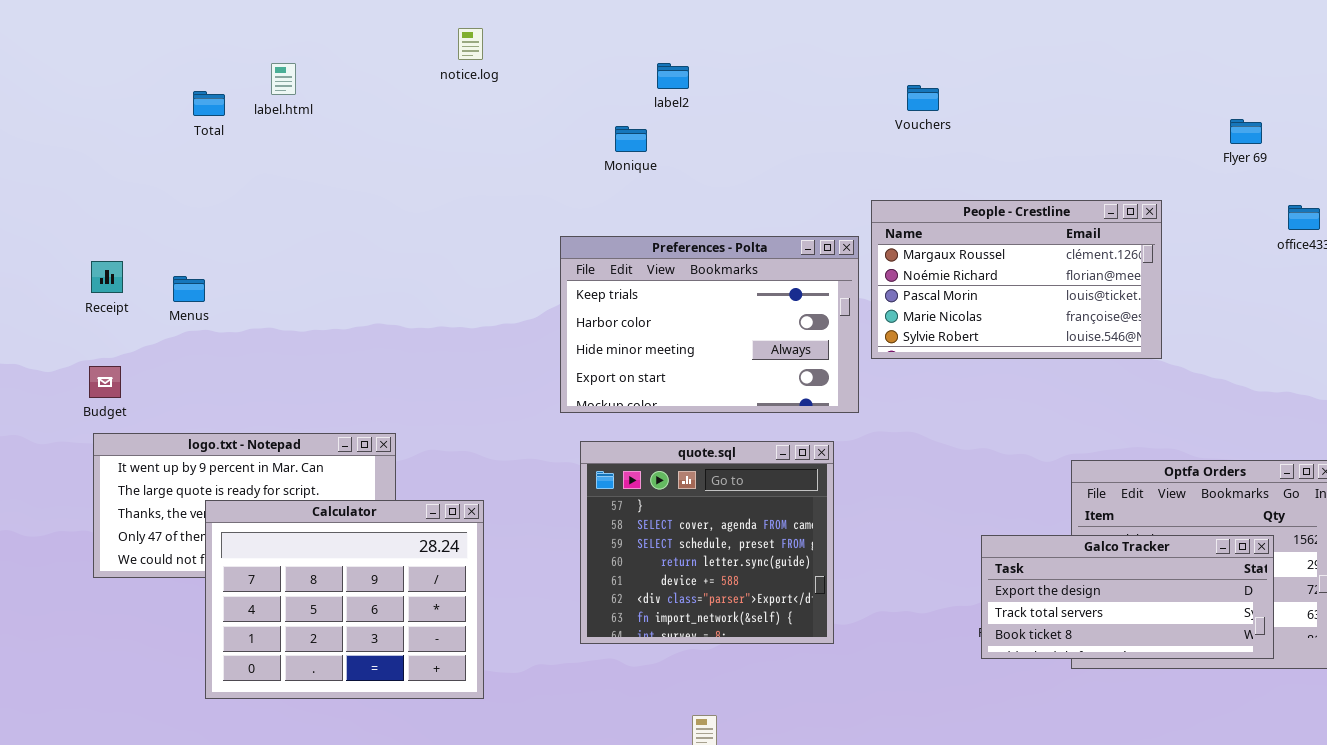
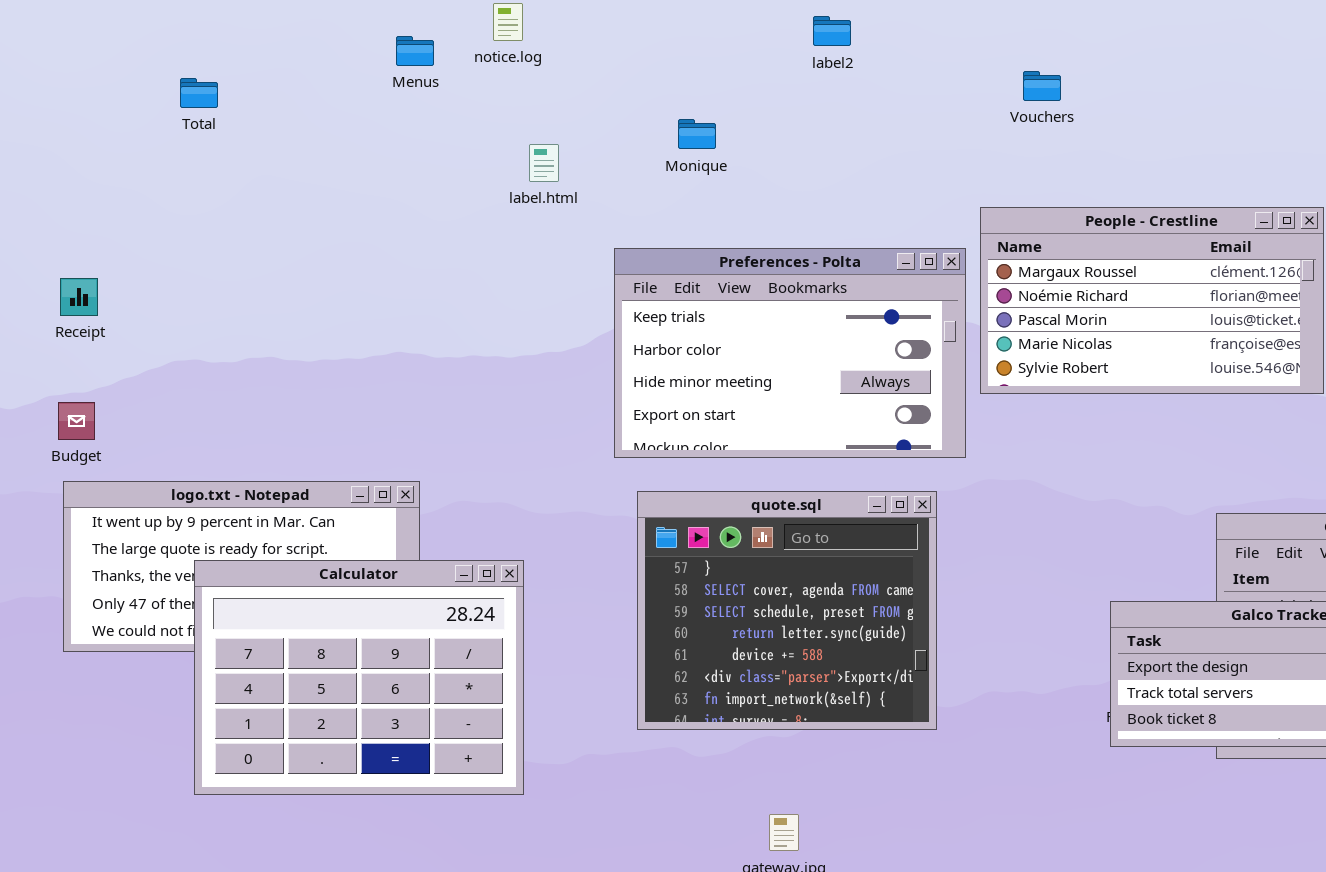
label.html: [271,63,296,95] -> [529,144,559,182], moved
label2: [657,63,689,89] -> [813,16,851,46], moved
Menus: [173,276,205,302] -> [396,36,434,66], moved

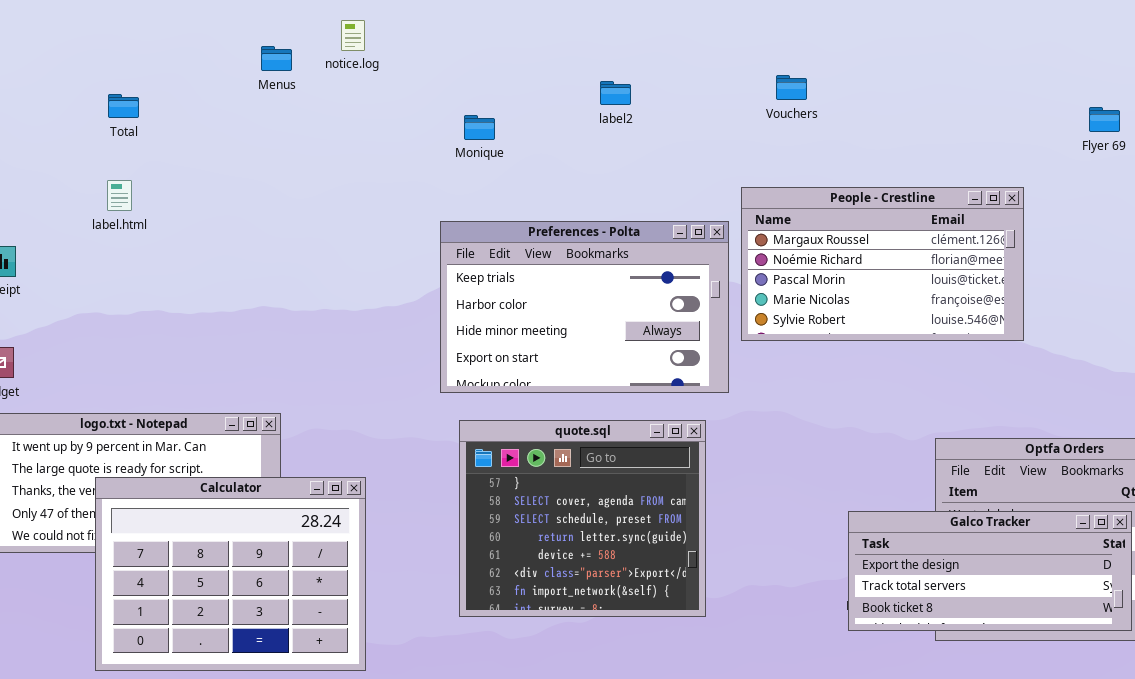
label2: [813,16,851,46] -> [600,81,631,105], moved
Total: [180,78,218,108] -> [108,94,139,118], moved
Monique: [678,119,716,149] -> [464,115,495,140], moved
label.html: [529,144,559,182] -> [107,180,132,211], moved

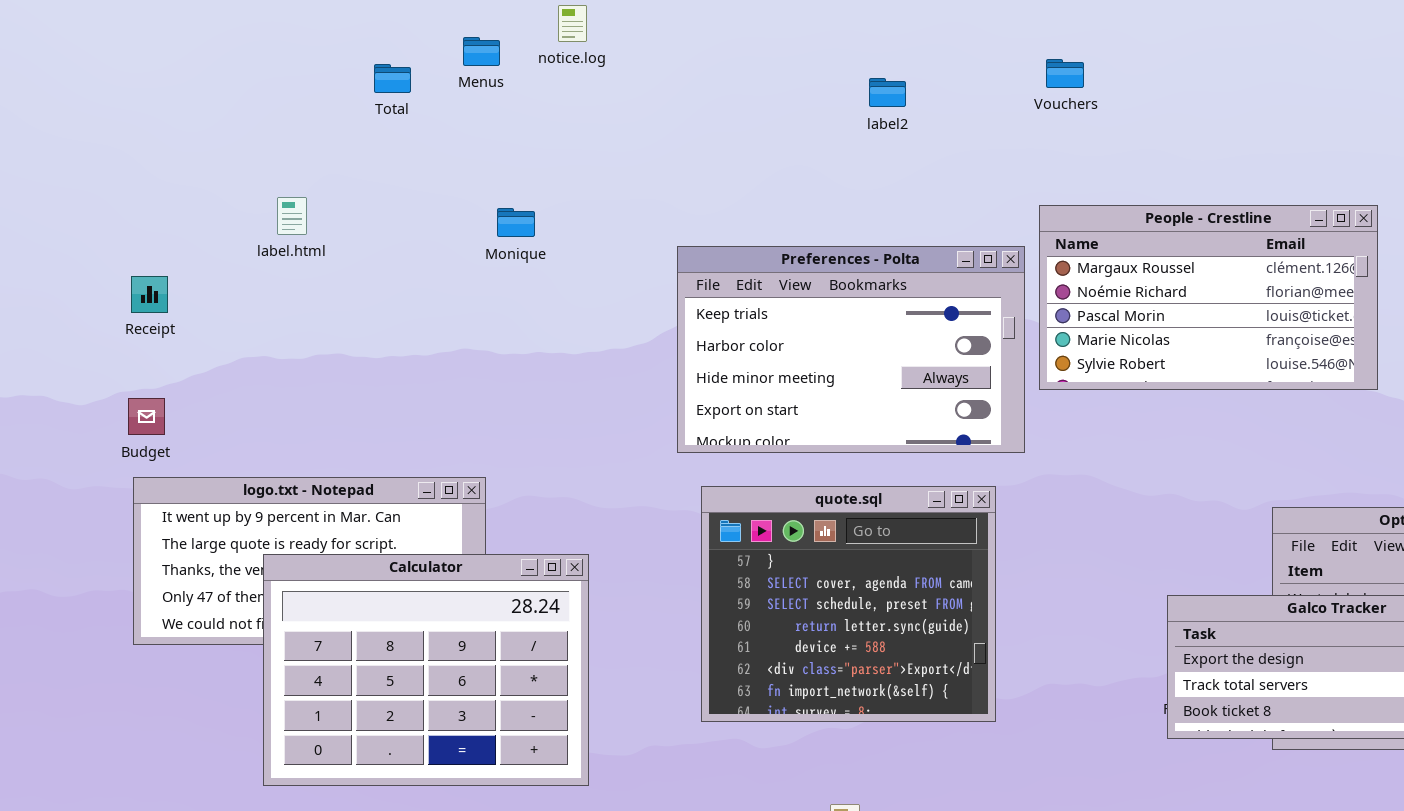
Vouchers: [776,75,807,100] -> [1046,59,1084,88], moved
Total: [108,94,139,118] -> [374,64,411,93], moved
Monique: [464,115,495,140] -> [497,208,535,237], moved

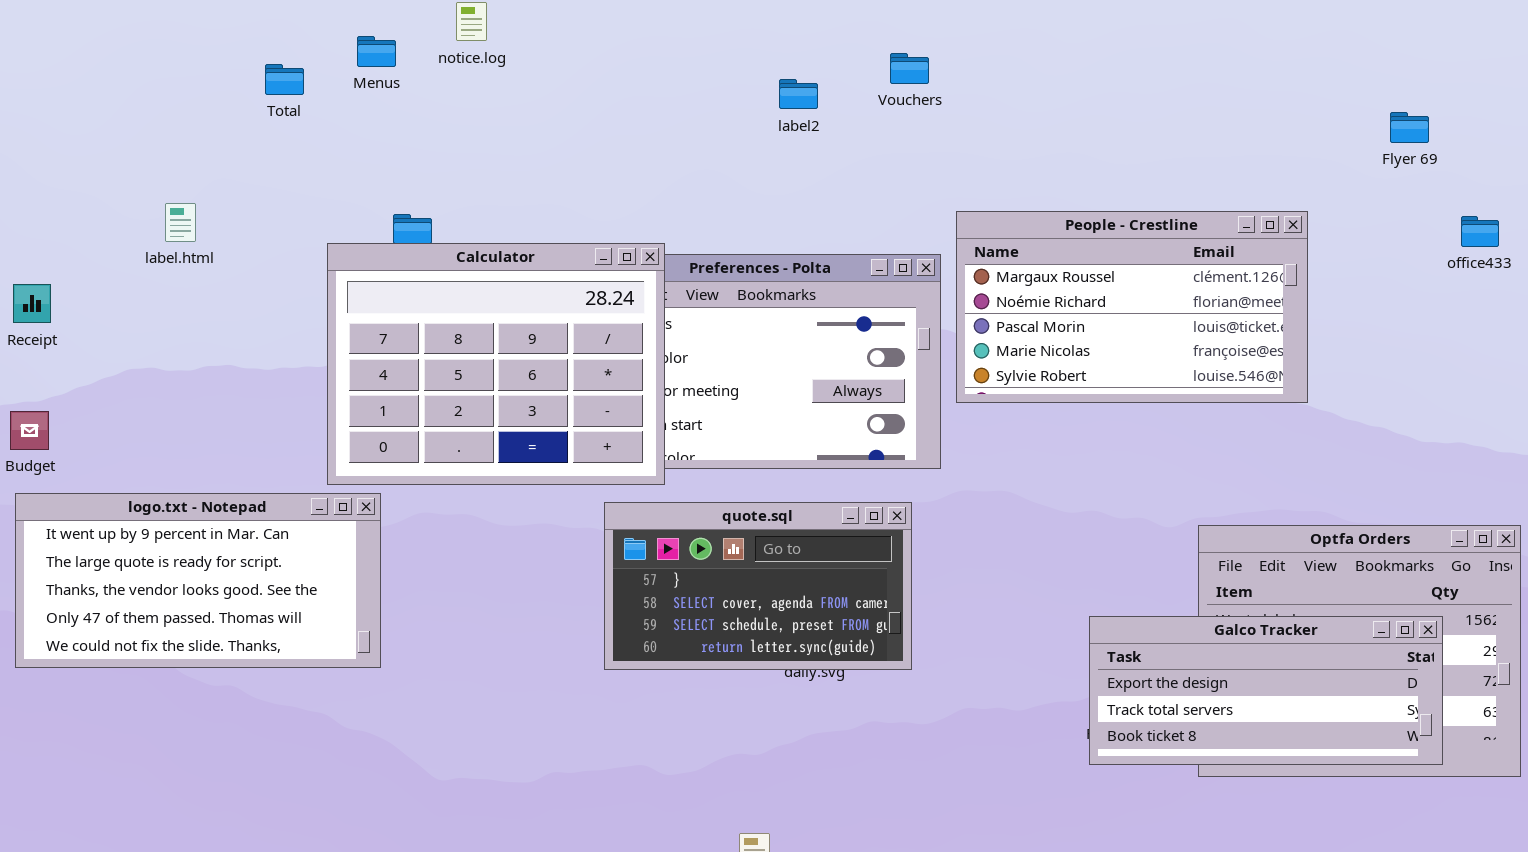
Vouchers: [1046,59,1084,88] -> [890,53,929,84], moved
quote.sql: [701,486,996,722] -> [604,502,912,670], resized
Calculator: [263,554,589,786] -> [327,243,665,485], moved

